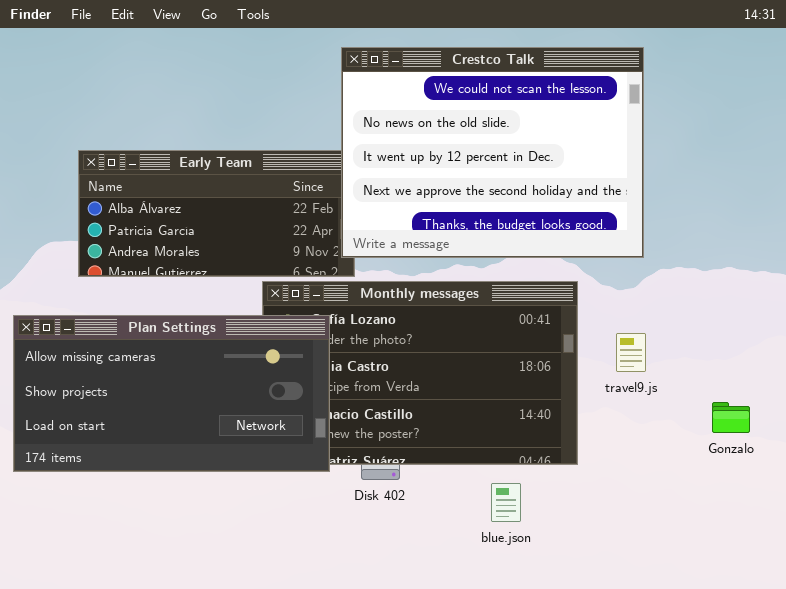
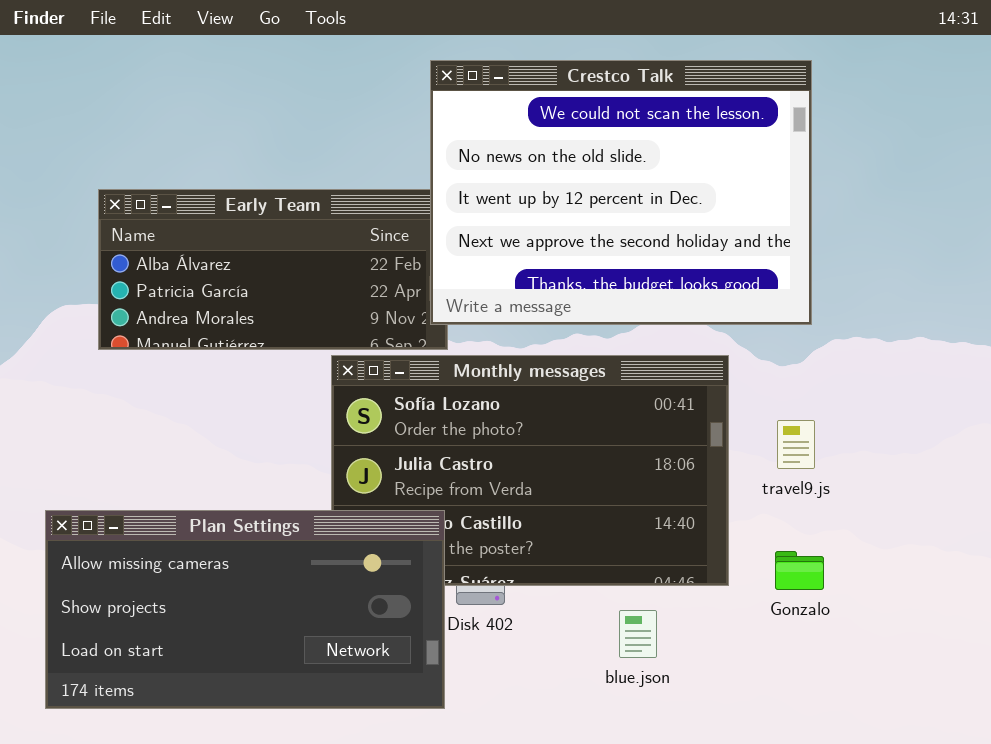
Plan Settings: [13,315,330,472] -> [45,510,445,709], moved
Gonzalo: [712,402,750,433] -> [775,551,824,590], moved

